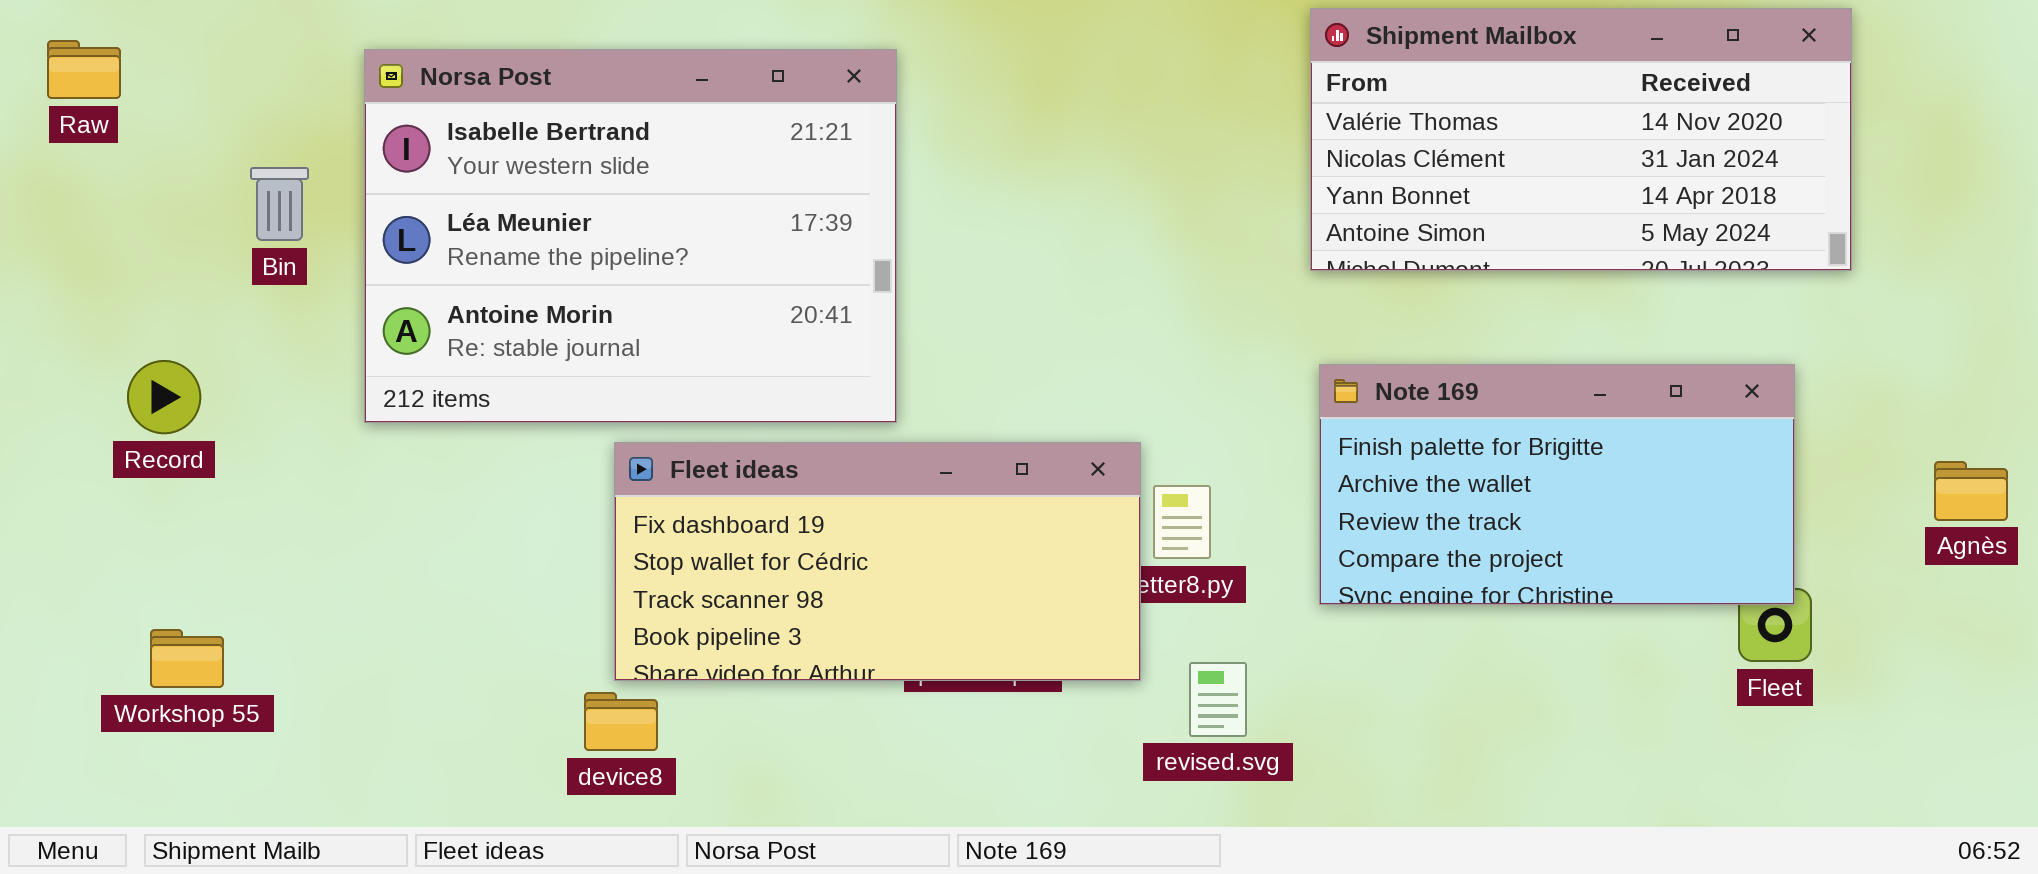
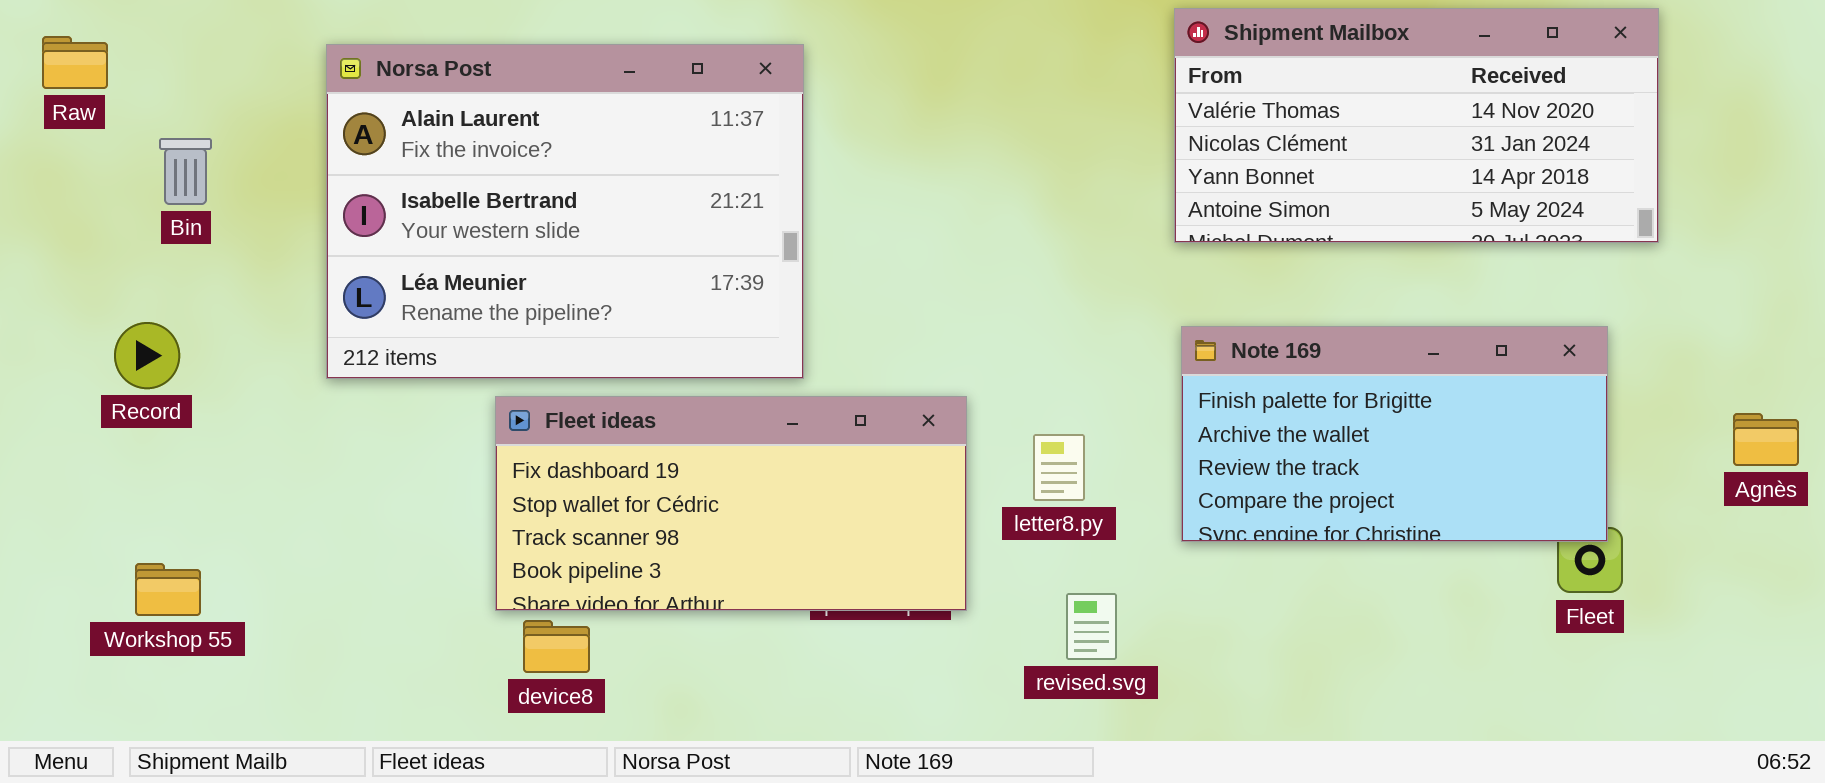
Norsa Post: [364,49,897,423] -> [326,44,804,379], scrolled up 1 row
Bin: [250,167,309,241] -> [159,138,212,205], moved
Fleet ideas: [614,442,1141,681] -> [495,396,967,611], moved

